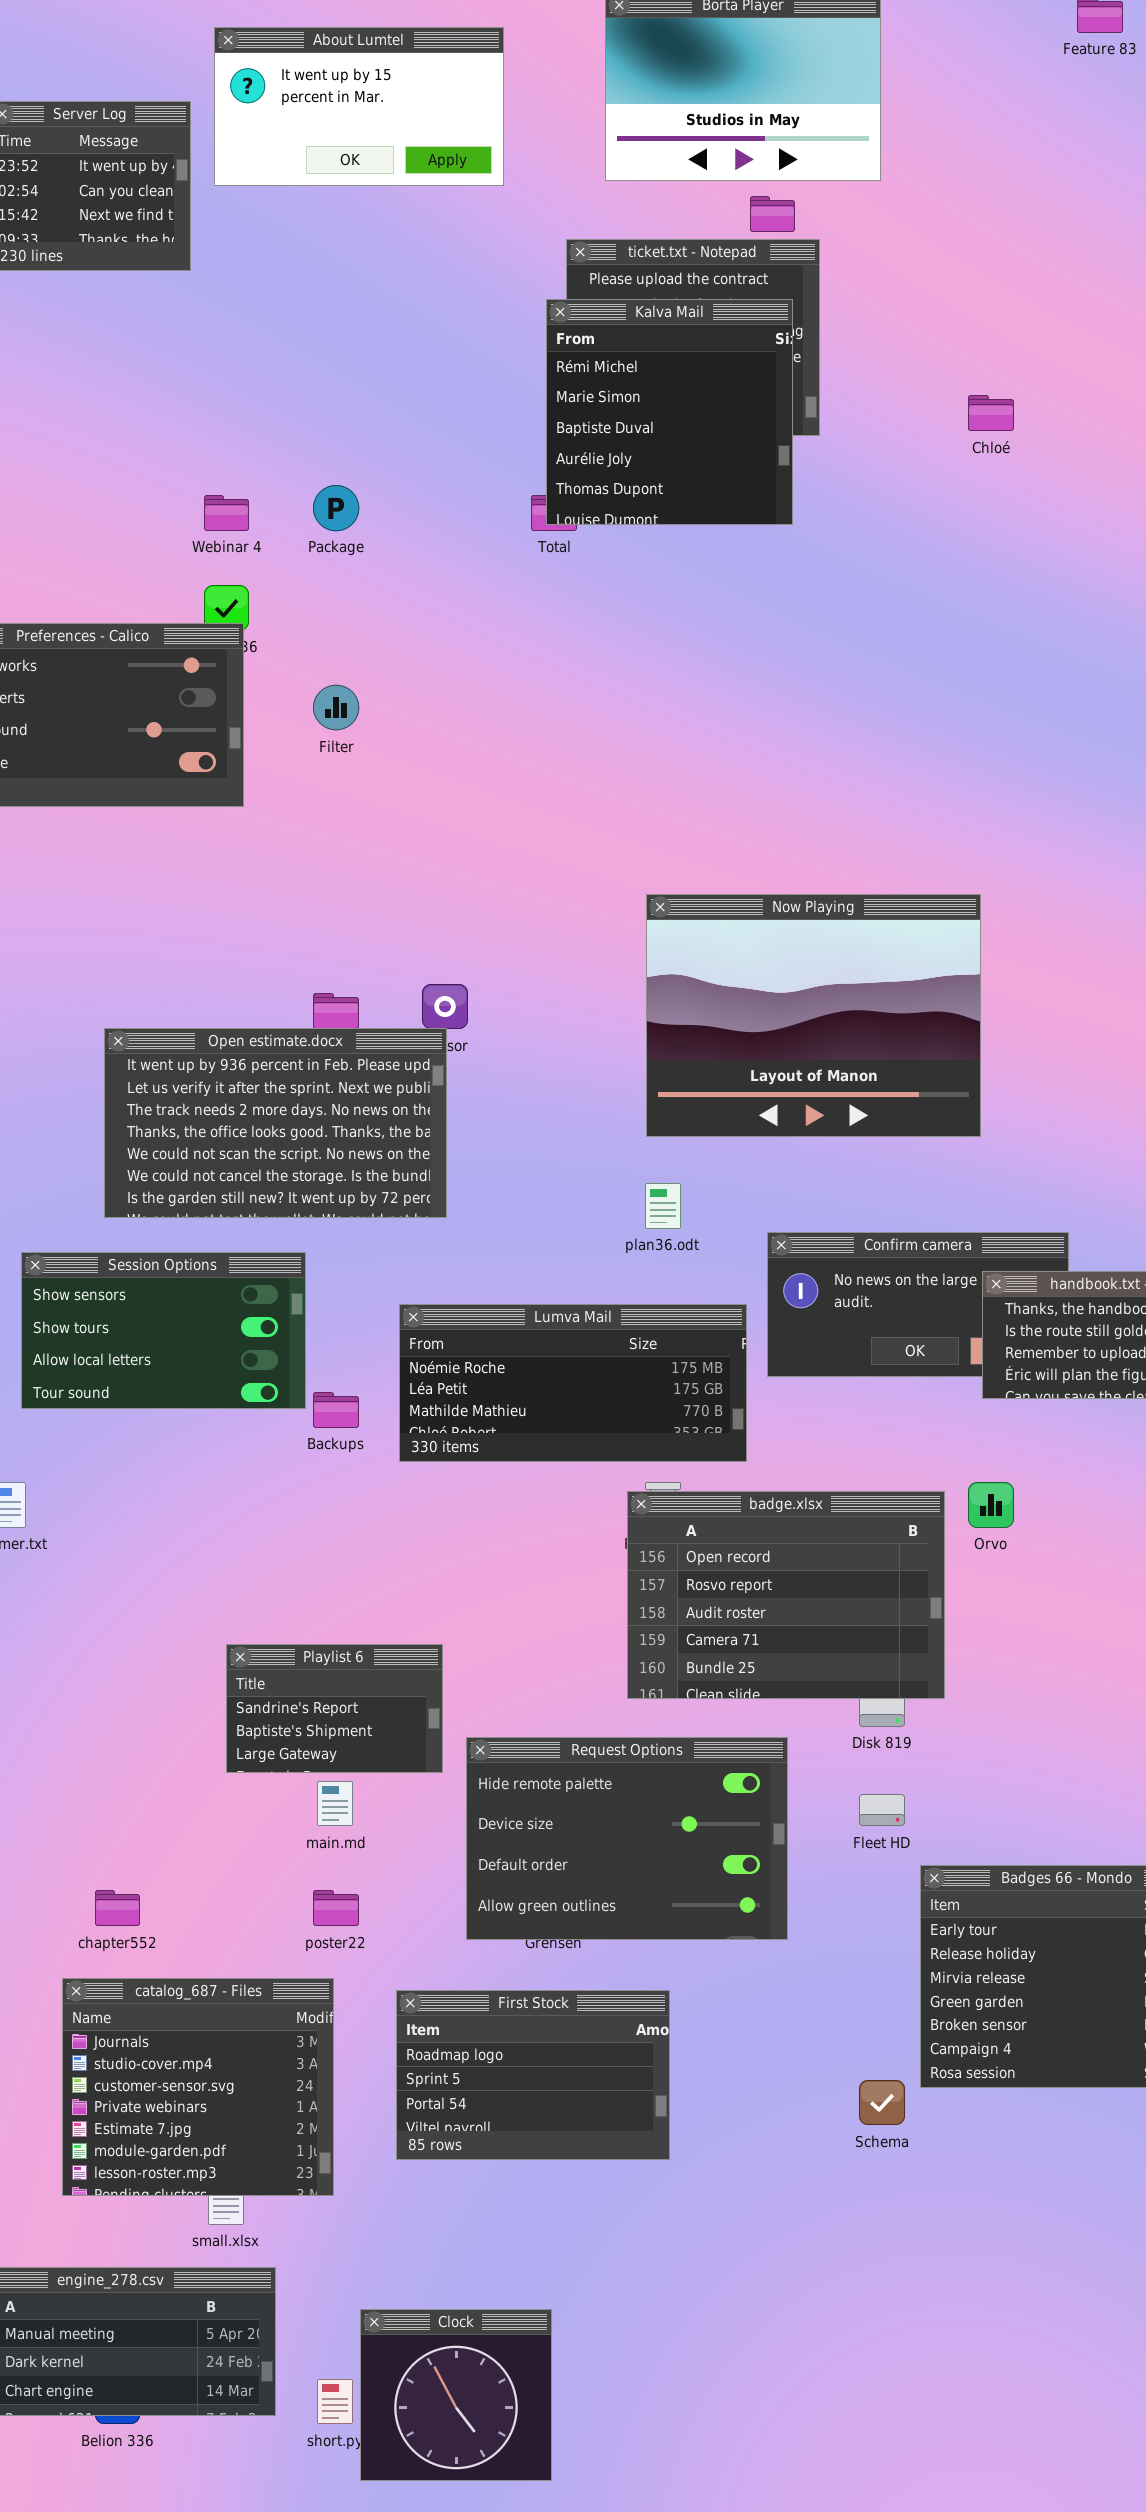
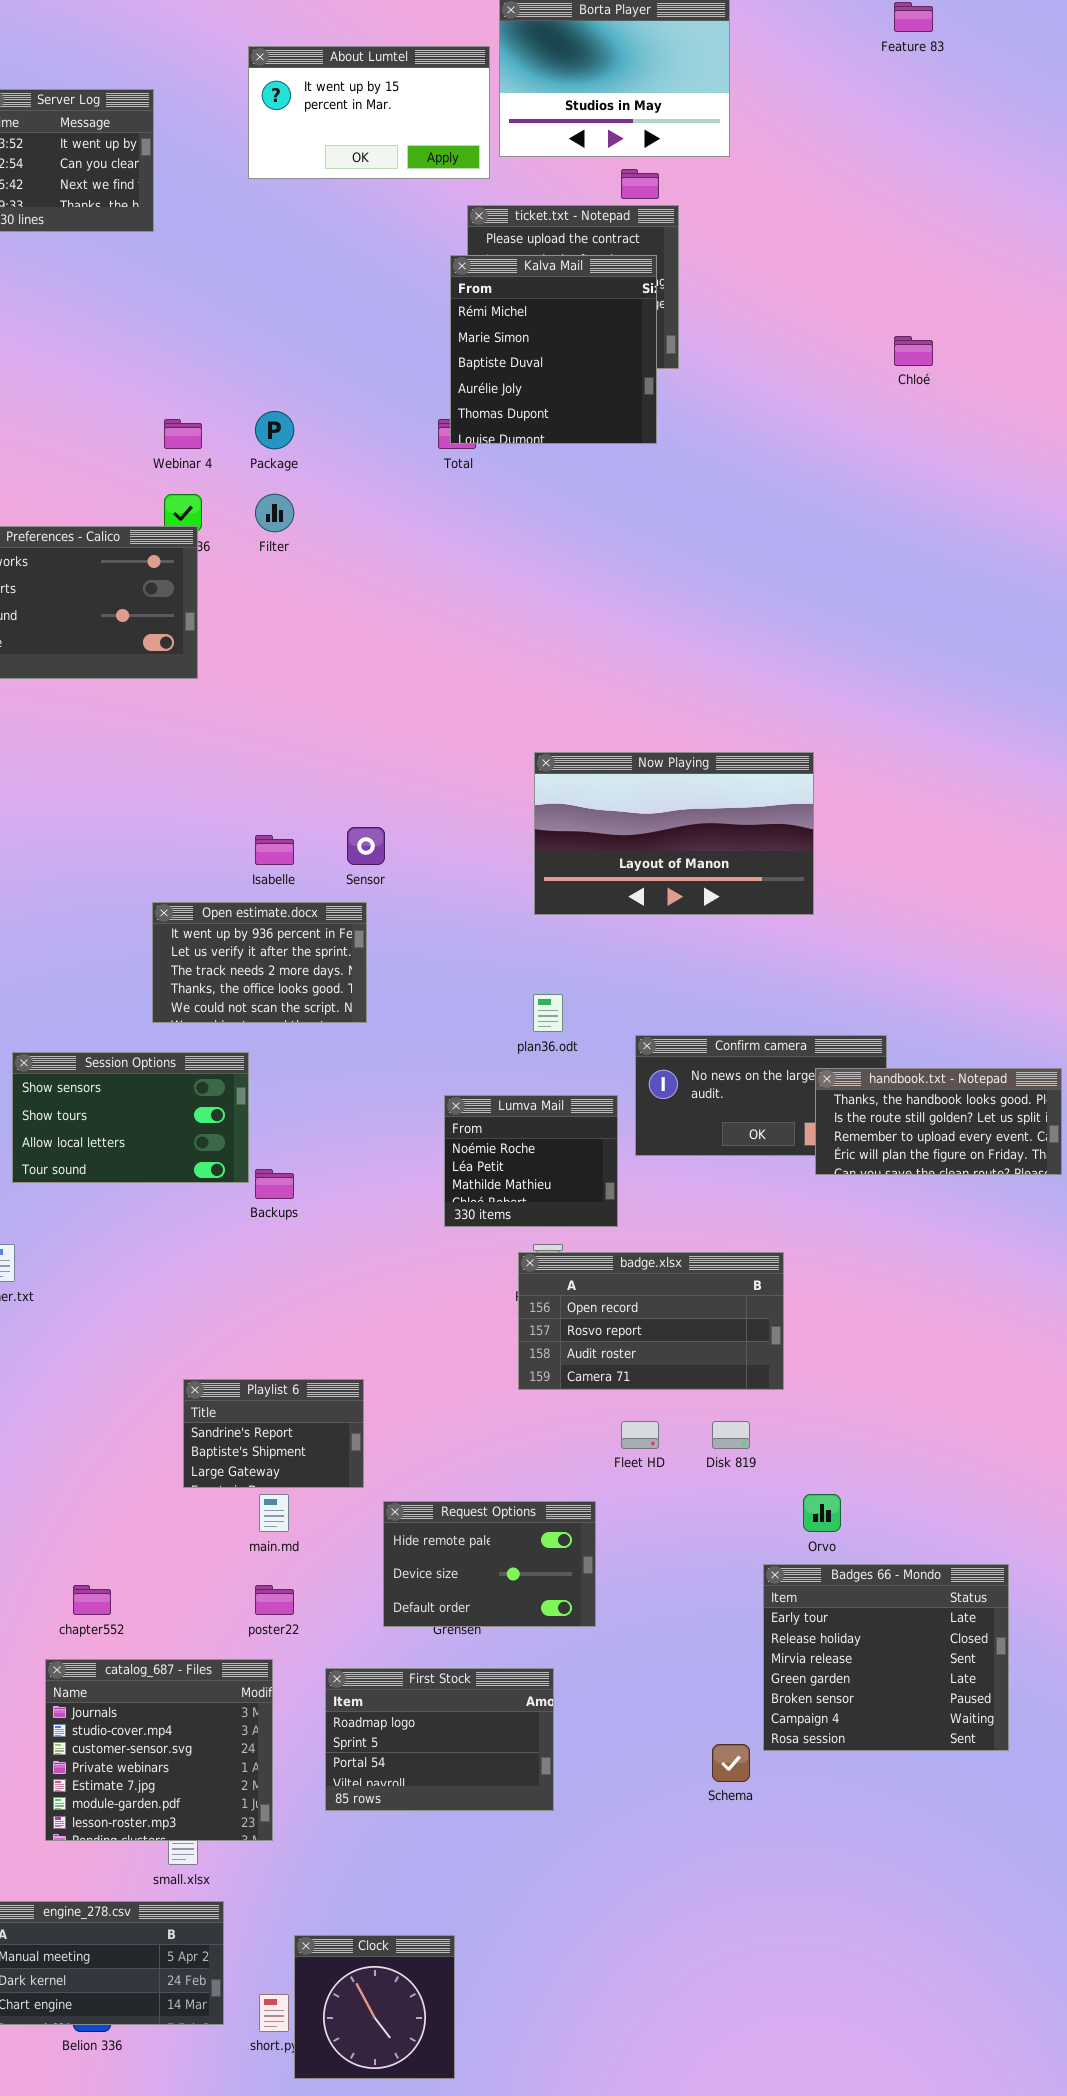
About Lumtel: [214,27,504,186] -> [248,46,490,179], moved
Chloé: [968,395,1014,431] -> [894,336,933,366], moved
Filter: [313,685,359,730] -> [255,494,294,532], moved
Now Playing: [646,894,981,1137] -> [534,752,814,915], resized
Open estimate.docx: [104,1028,447,1218] -> [152,902,367,1023], resized
Lumva Mail: [399,1304,747,1462] -> [444,1095,618,1227], resized
Orvo: [968,1482,1014,1528] -> [803,1494,841,1532], moved
badge.xlsx: [627,1491,945,1699] -> [518,1252,784,1390], resized
Request Options: [466,1737,788,1940] -> [383,1501,596,1627], resized
Fleet HD: [859,1794,905,1826] -> [621,1421,659,1449], moved

